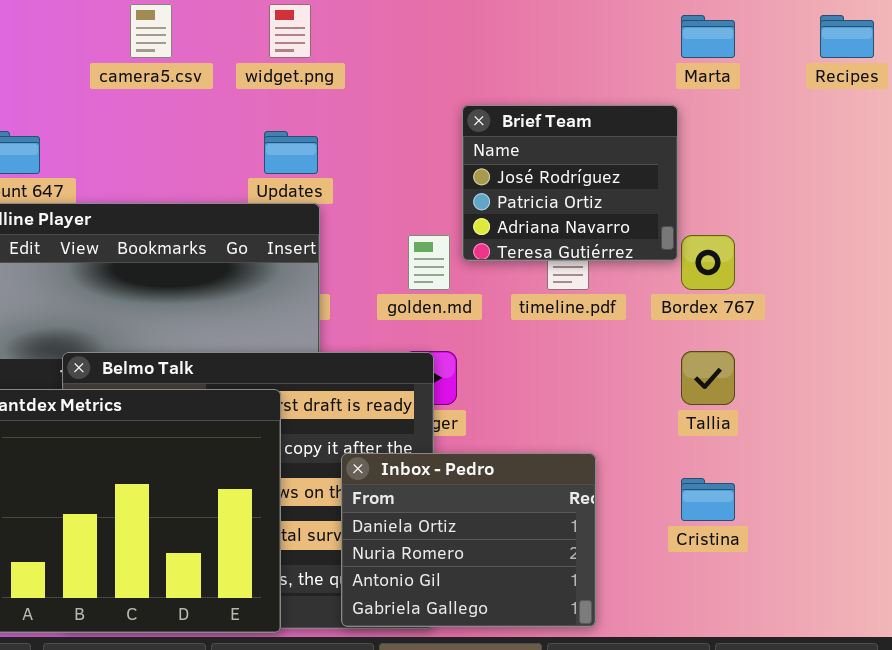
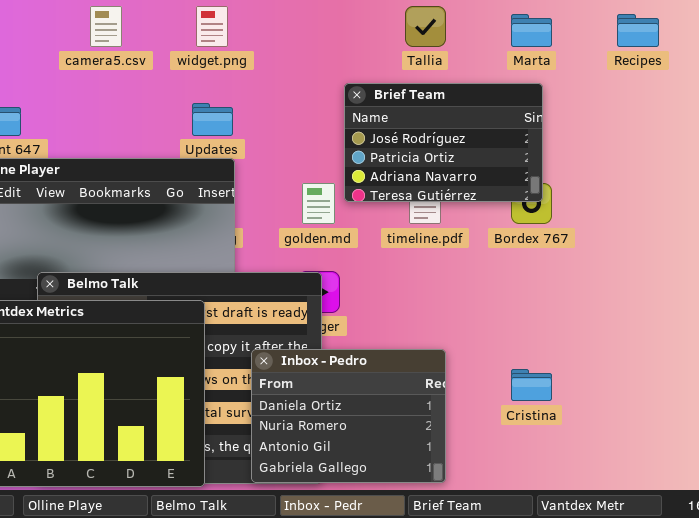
Brief Team: [462,105,678,261] -> [344,83,543,202], resized
Tallia: [681,351,735,405] -> [405,6,446,47], moved

